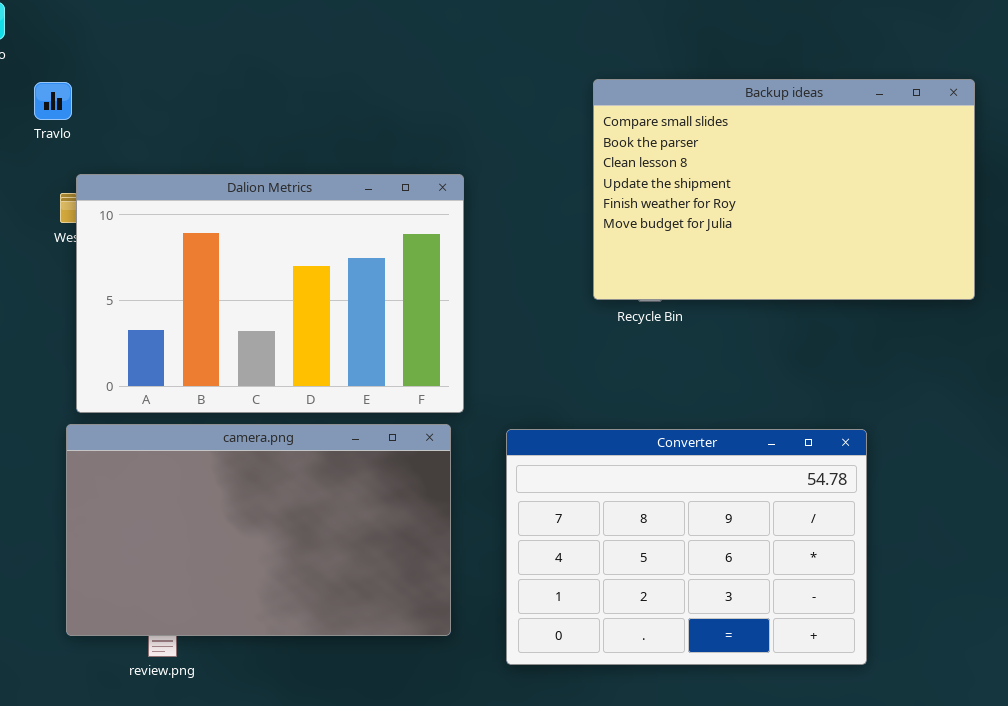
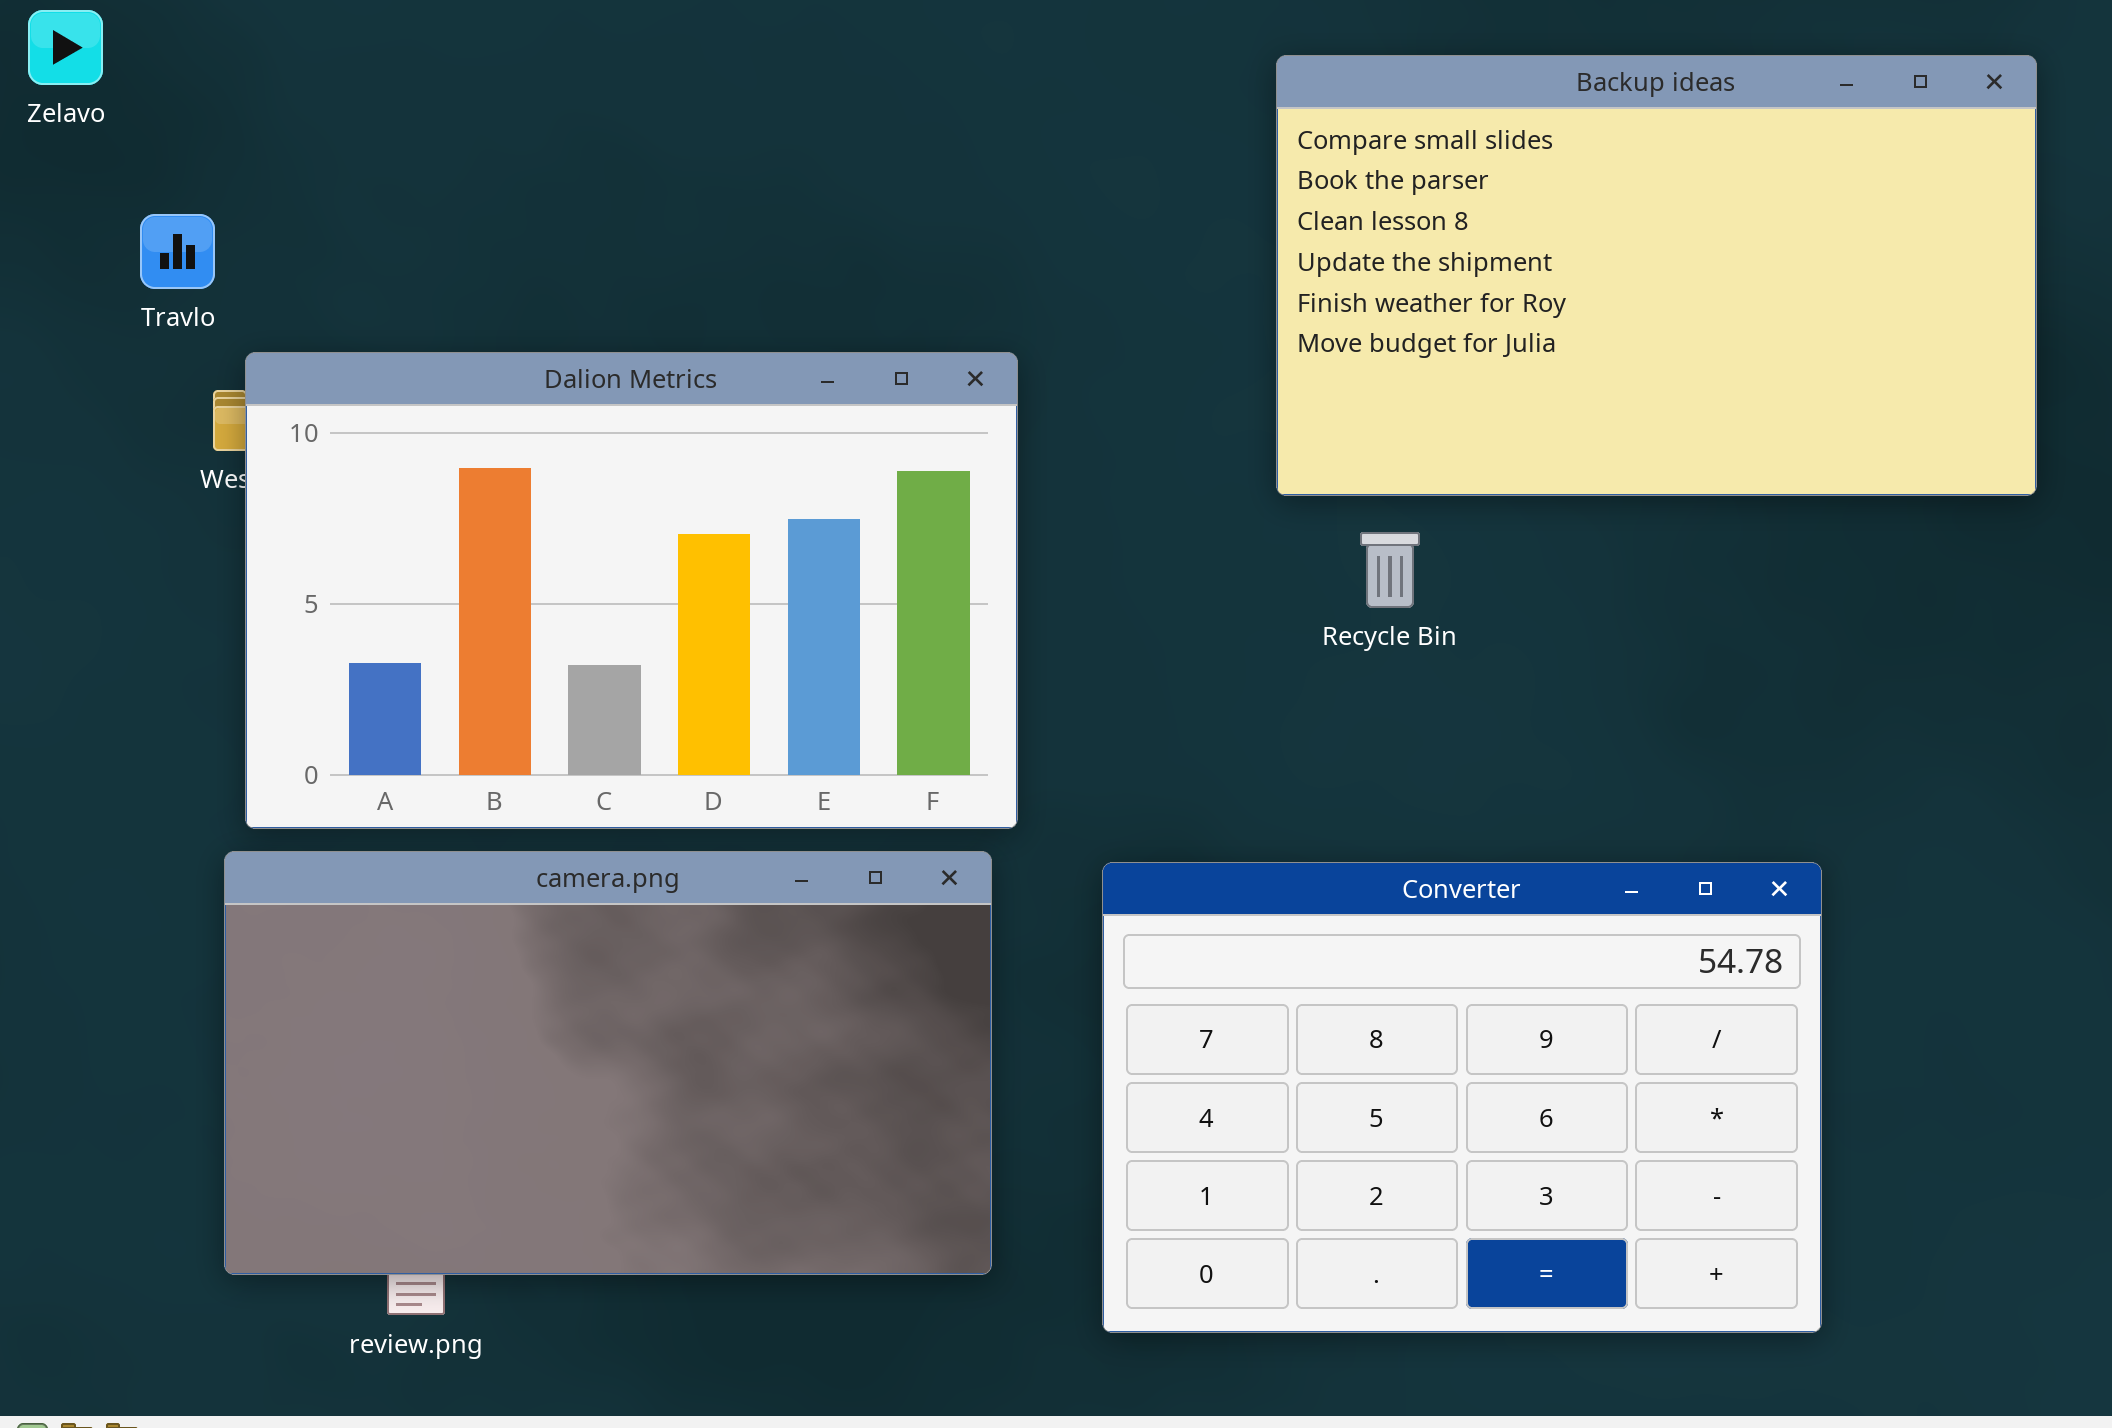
Backup ideas: [593,79,975,300] -> [1276,55,2037,496], moved
Travlo: [34,82,72,120] -> [140,214,215,289], moved

